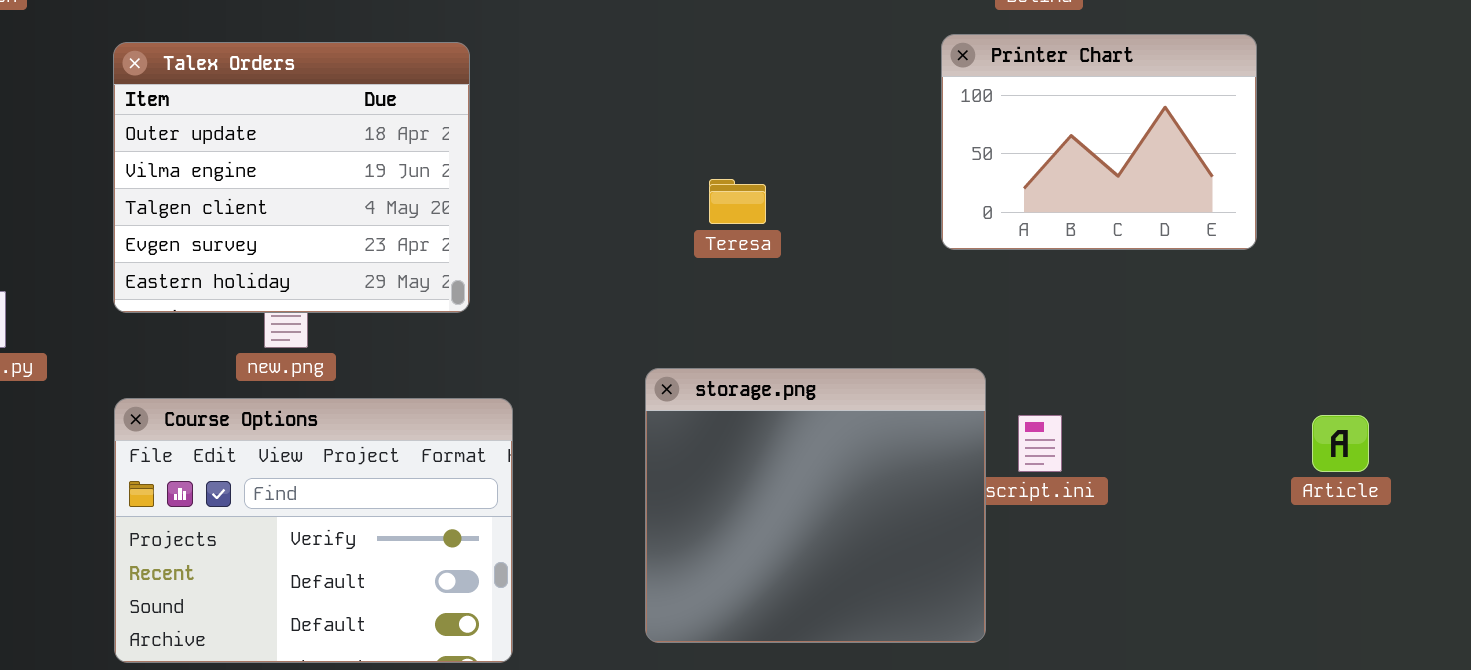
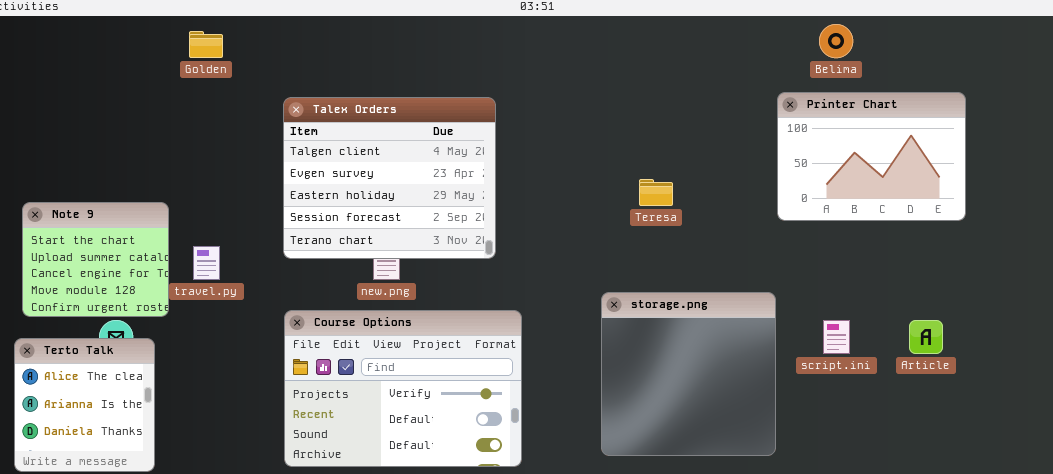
Talex Orders: [113,42,470,313] -> [283,97,496,259], scrolled down 2 rows
storage.png: [645,368,986,643] -> [601,292,776,456], resized
Article: [1312,415,1369,472] -> [909,320,943,354], moved

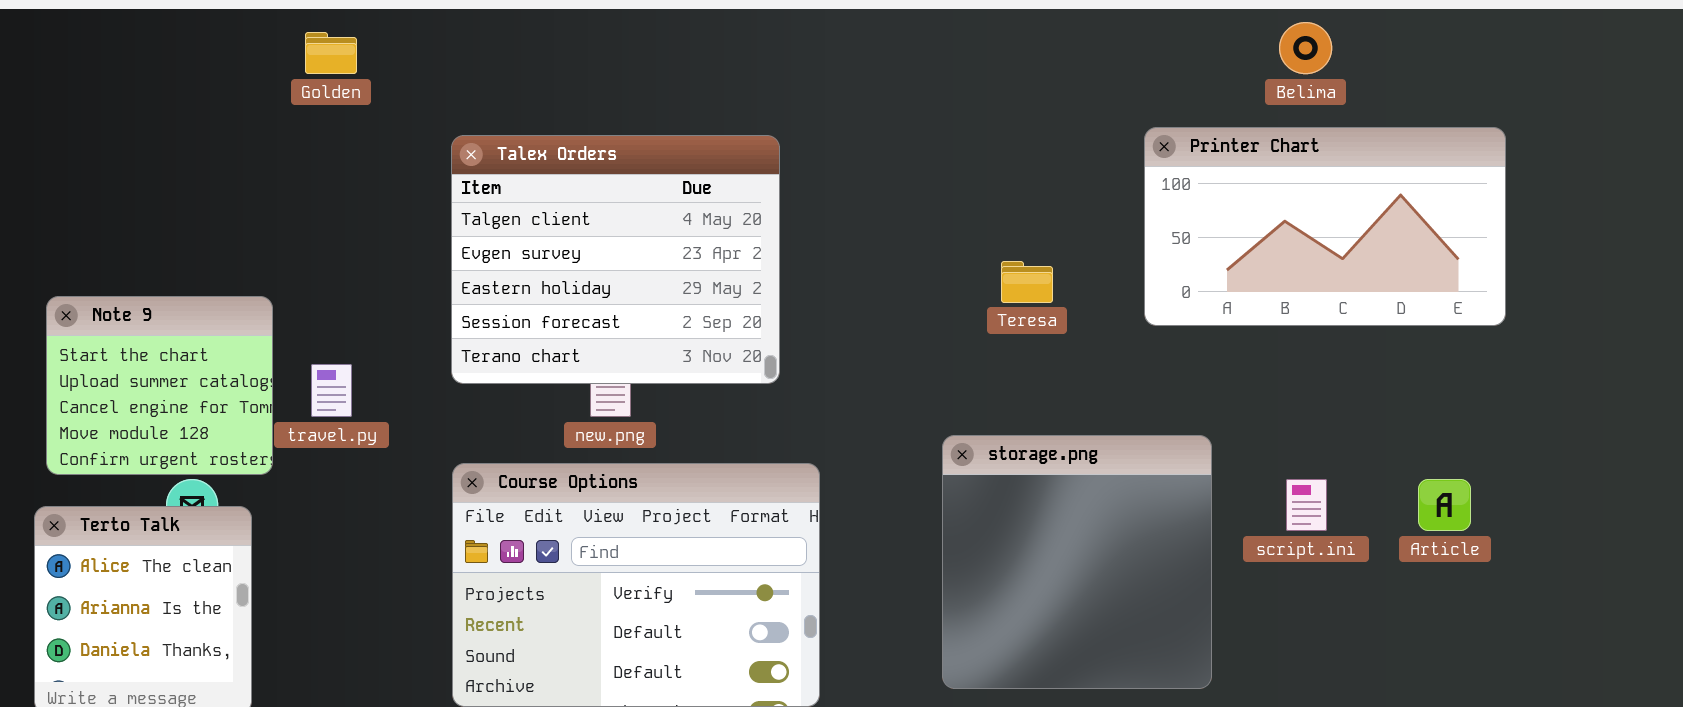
Printer Chart: [777,92,966,221] -> [1144,127,1506,326], resized

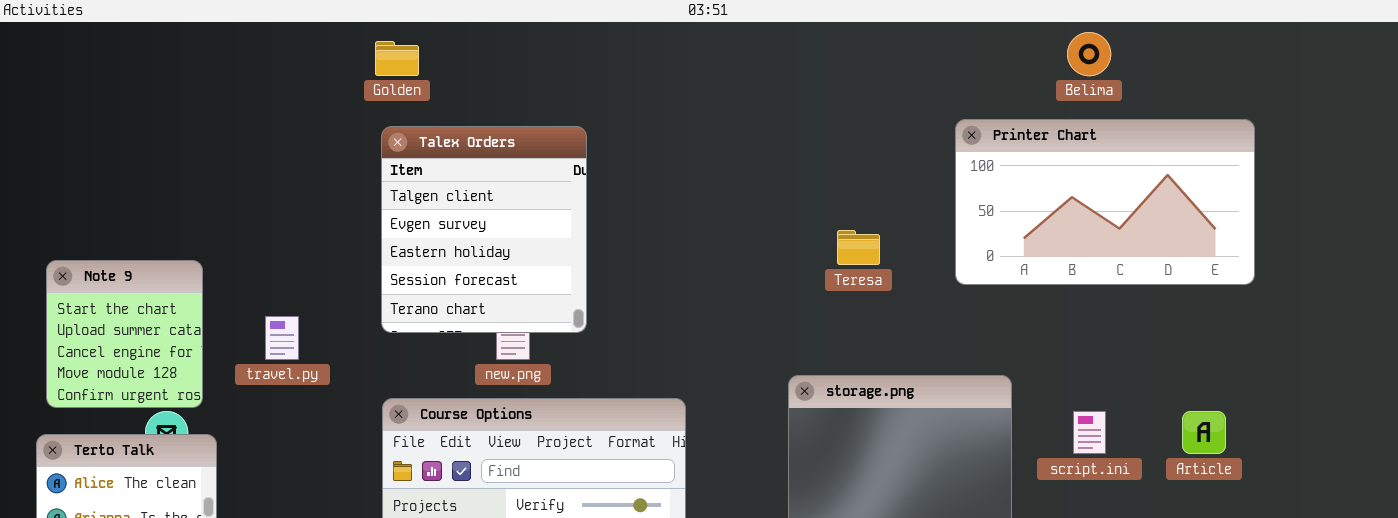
Golden: [305,32,357,74] -> [375,41,419,76], moved
Talex Orders: [451,135,780,384] -> [381,126,587,333], resized
Note 9: [46,296,273,475] -> [46,260,203,408], resized

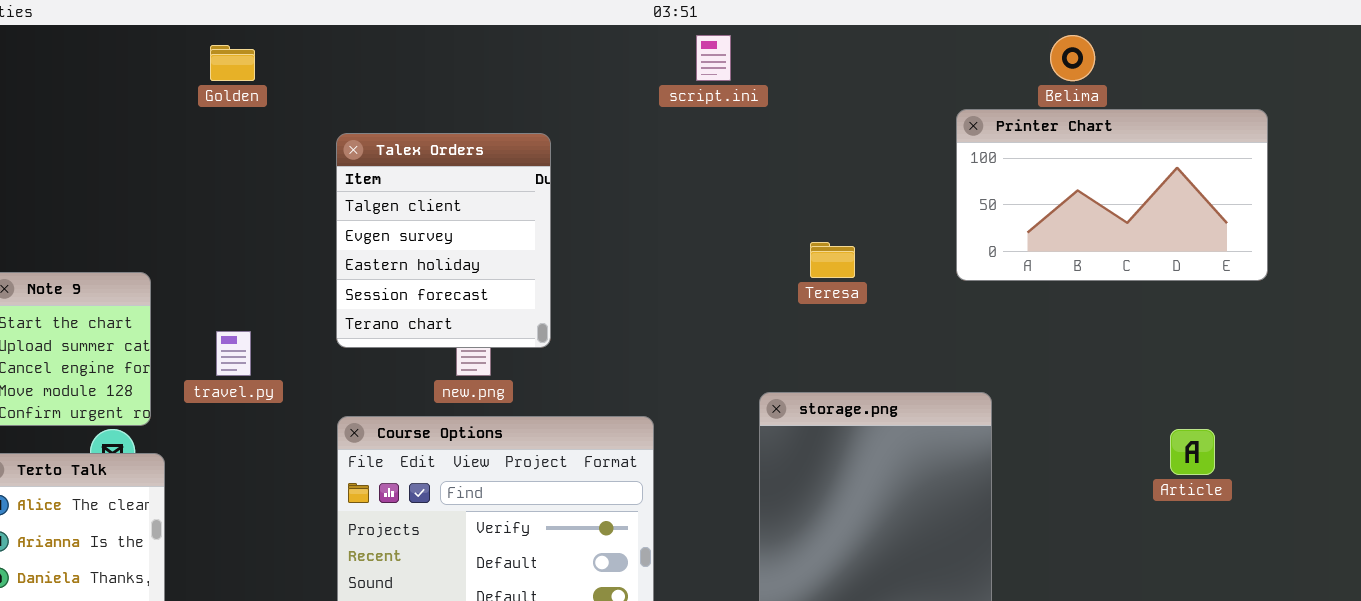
Golden: [375,41,419,76] -> [210,45,255,81], moved
Printer Chart: [955,119,1255,285] -> [956,109,1268,281], moved
script.ini: [1073,411,1106,454] -> [696,35,731,81], moved

